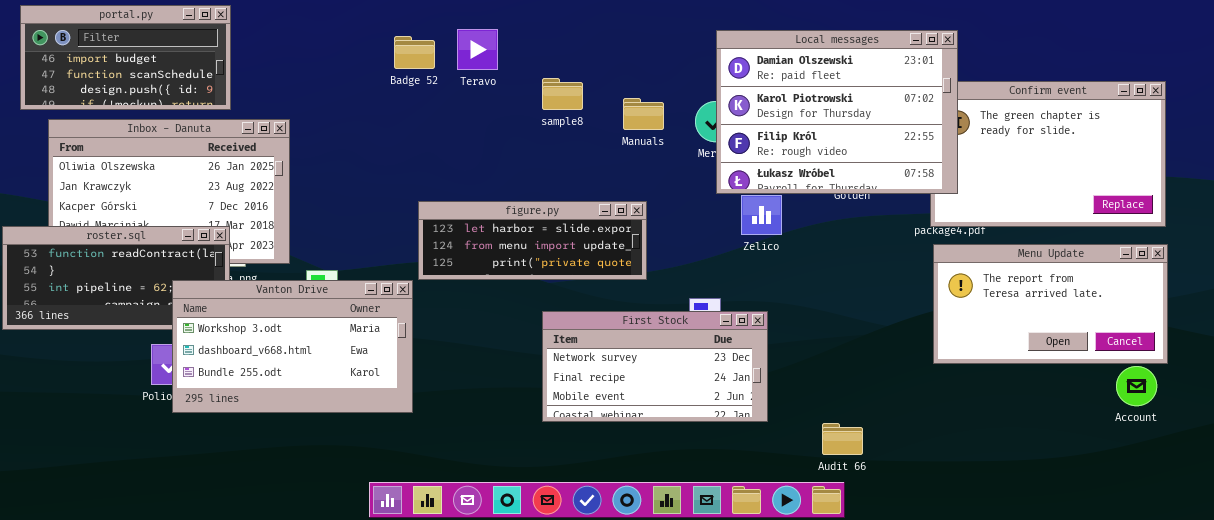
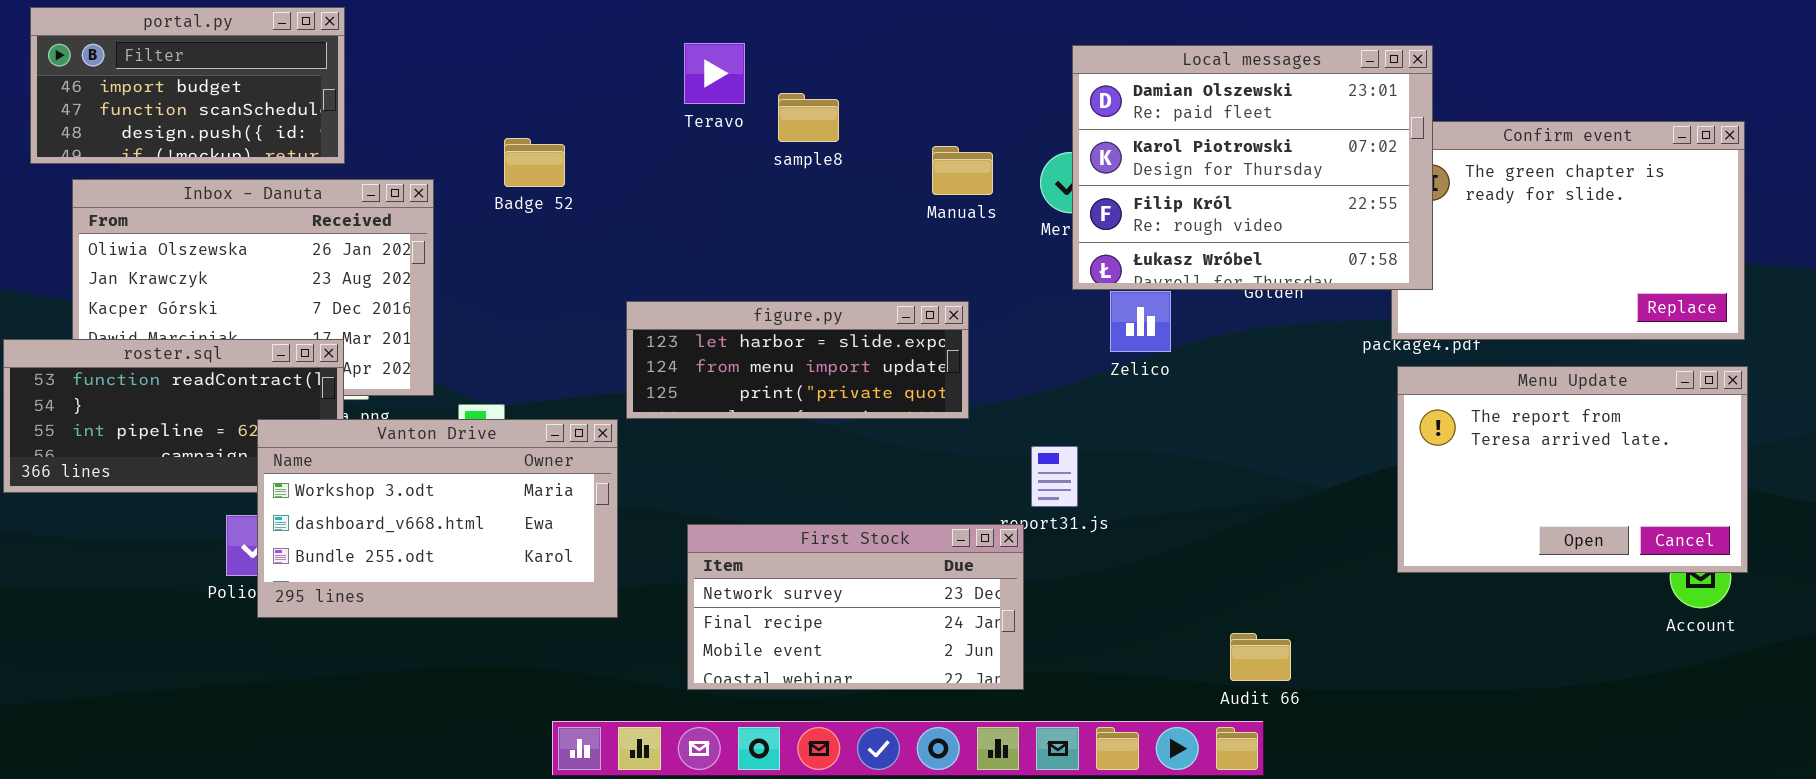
Badge 52: [394,36,435,69] -> [504,138,565,187], moved
sample8: [542,78,583,110] -> [778,93,839,142], moved
Menu Update: [933,244,1168,364] -> [1397,366,1748,573], resized
First Stock: [542,311,768,422] -> [687,524,1024,690], moved

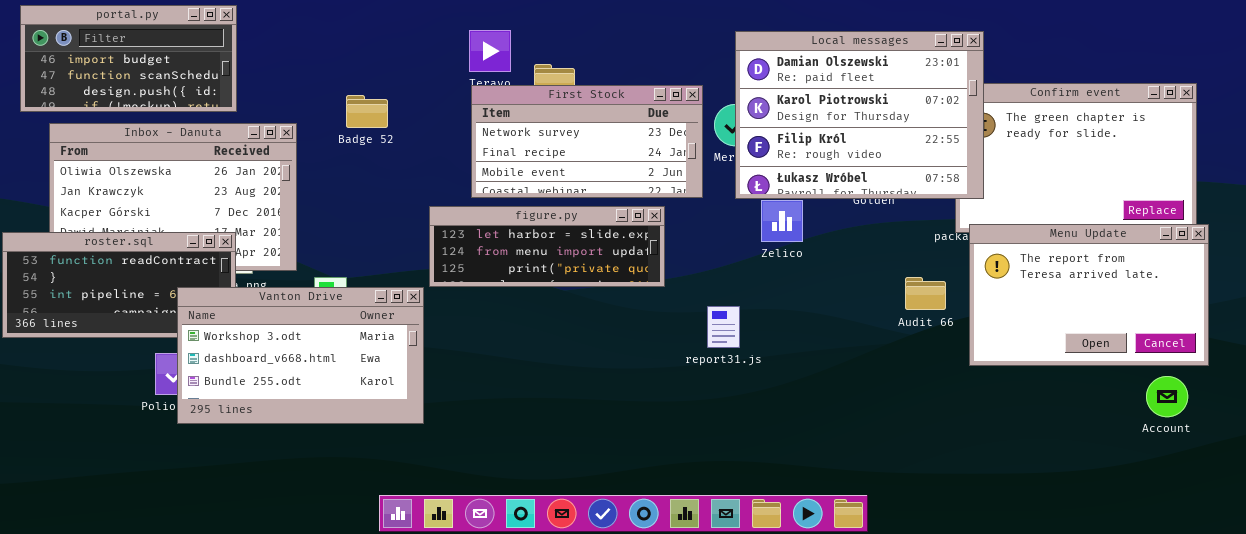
Menu Update: [1397,366,1748,573] -> [969,224,1209,366], moved
First Stock: [687,524,1024,690] -> [471,85,703,198], moved
Audit 66: [1230,633,1291,681] -> [905,277,946,310], moved

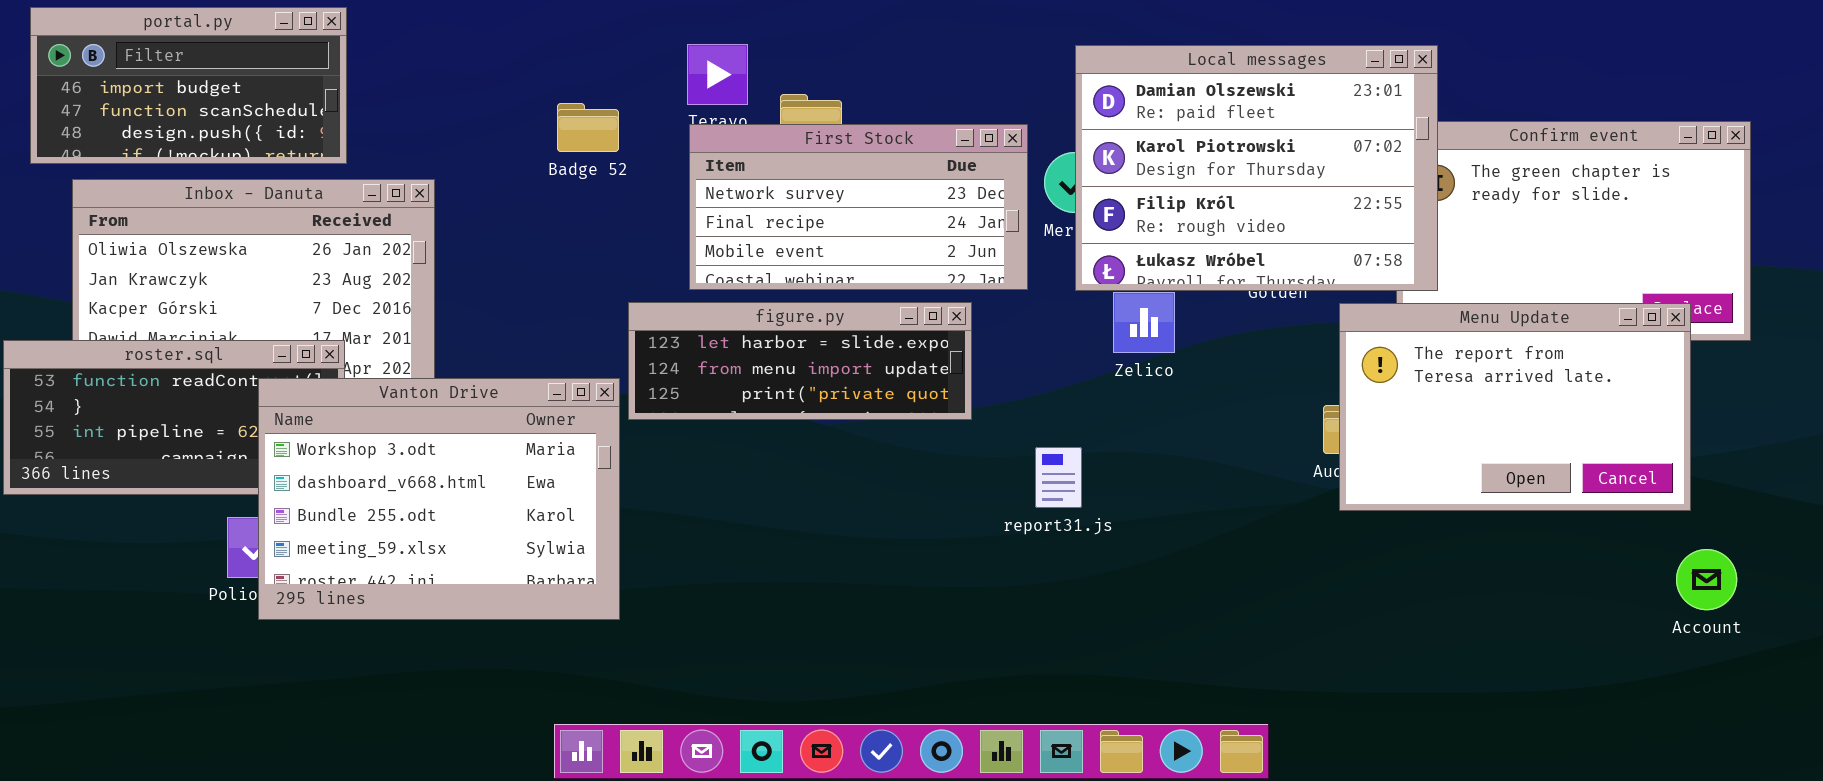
Badge 52: [346,95,388,128] -> [557,103,619,152], moved
Menu Update: [969,224,1209,366] -> [1339,303,1691,511], moved
Vanton Drive: [177,287,424,424] -> [258,378,620,620], resized

